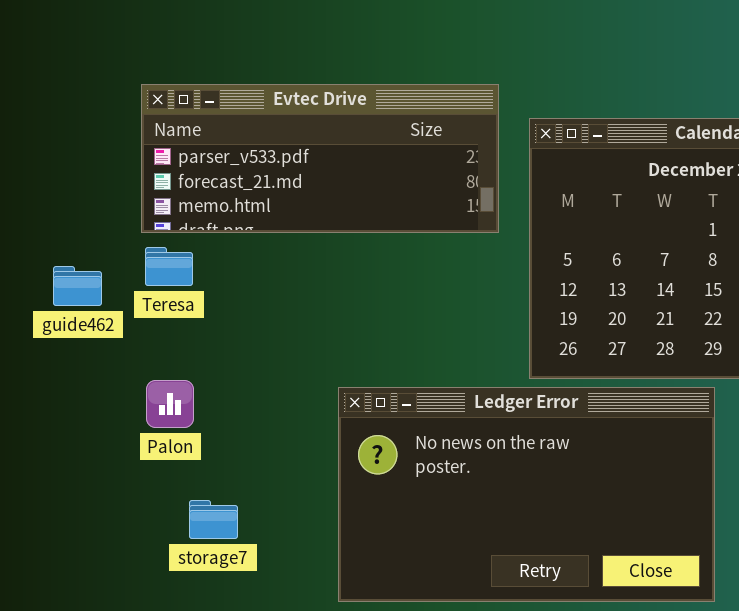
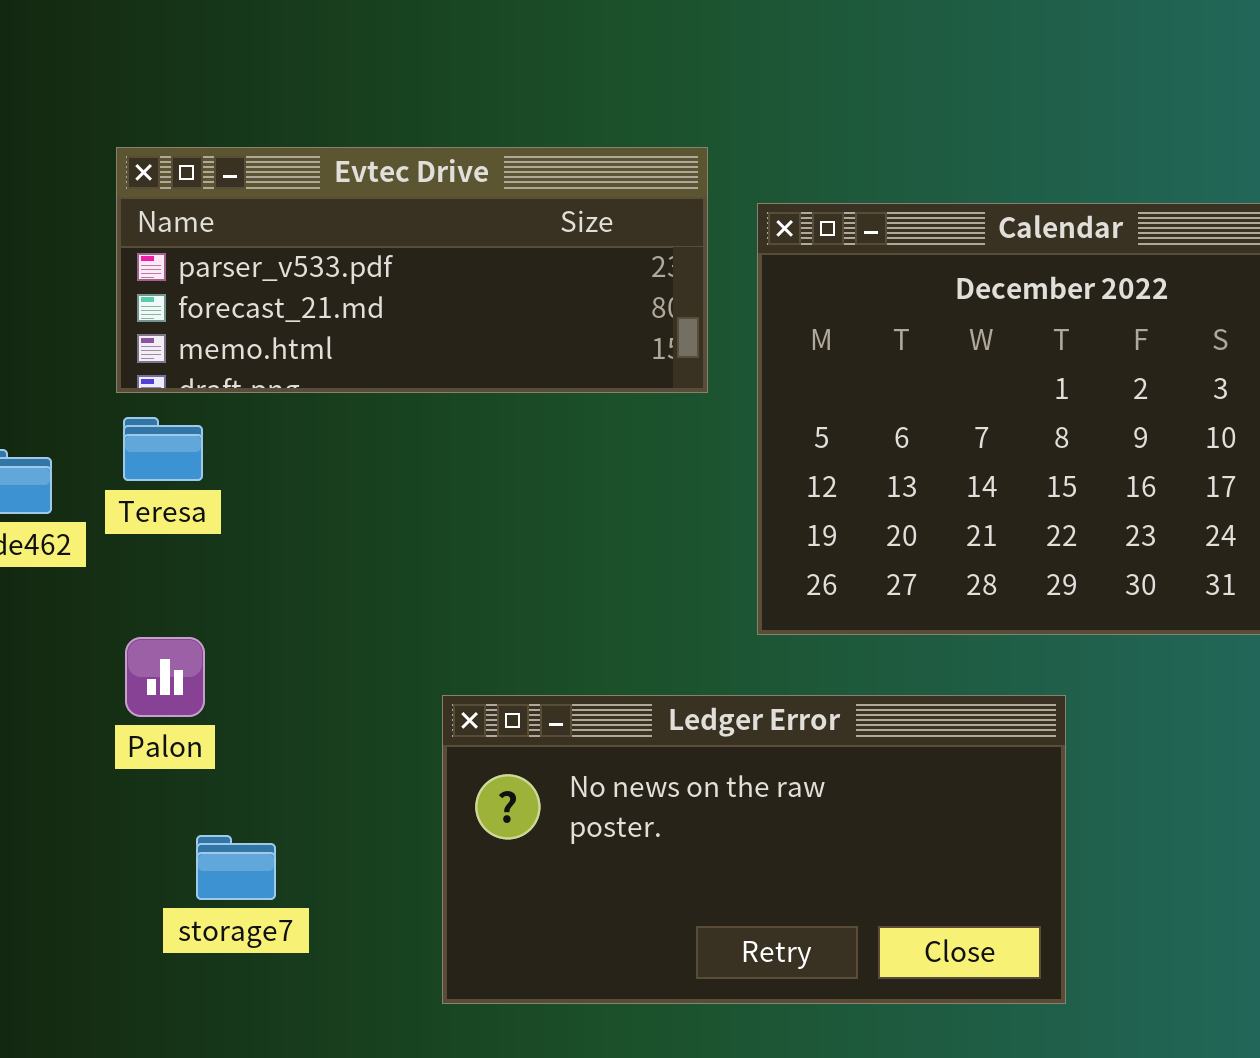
Ledger Error: [338,387,715,602] -> [442,695,1066,1004], resized

